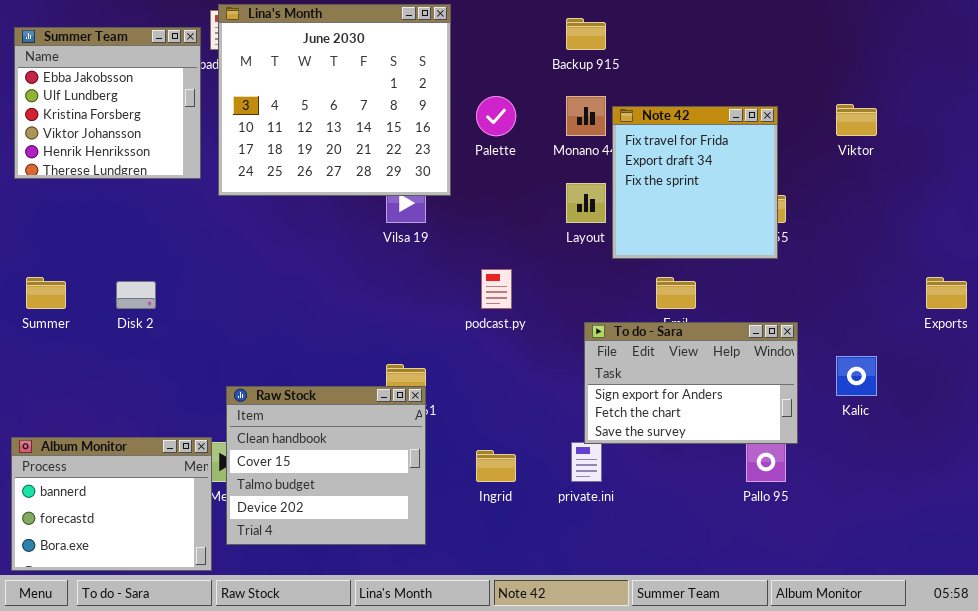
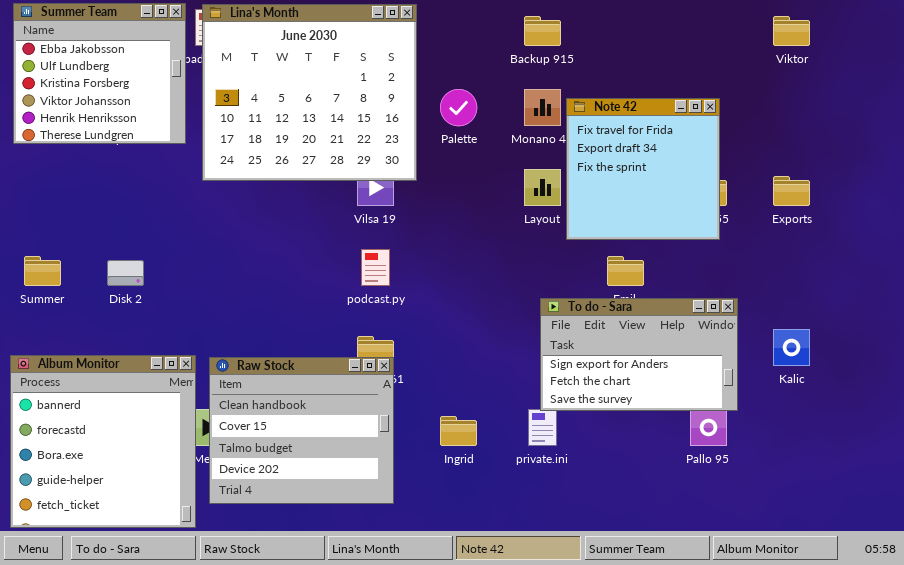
Summer Team: [14,27,201,179] -> [13,3,186,144], moved
Viktor: [836,104,877,136] -> [773,16,810,46], moved
podcast.py: [481,269,512,309] -> [361,249,390,286], moved
Exports: [926,277,967,309] -> [773,176,810,206], moved
Album Monitor: [11,437,212,571] -> [10,355,196,528], resized

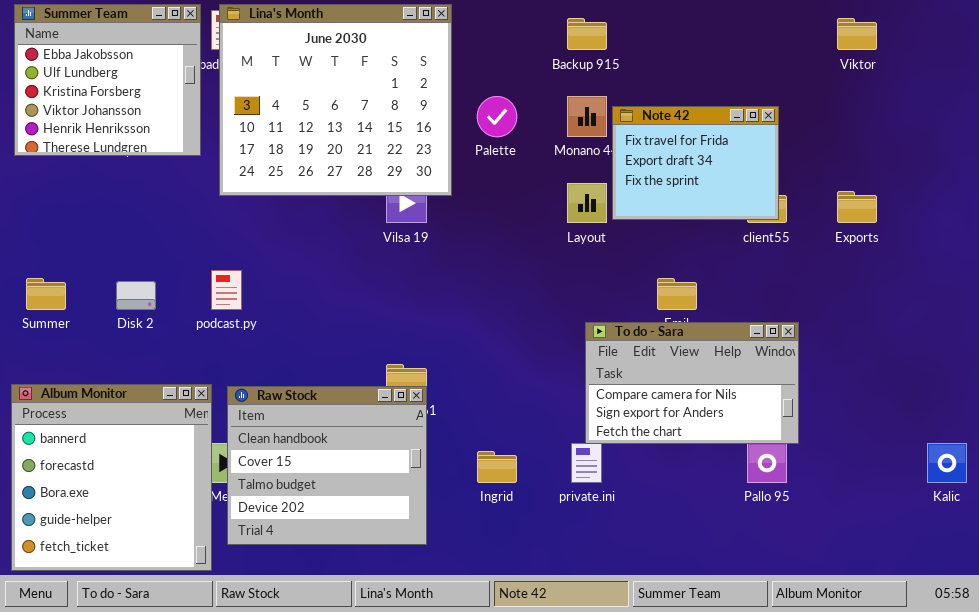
Note 42: [566,98,720,240] -> [612,106,779,220], resized
podcast.py: [361,249,390,286] -> [211,270,242,310], moved
To do - Sara: [540,298,738,411] -> [585,322,799,444], scrolled up 1 row
Kalic: [773,329,810,366] -> [927,443,967,483], moved

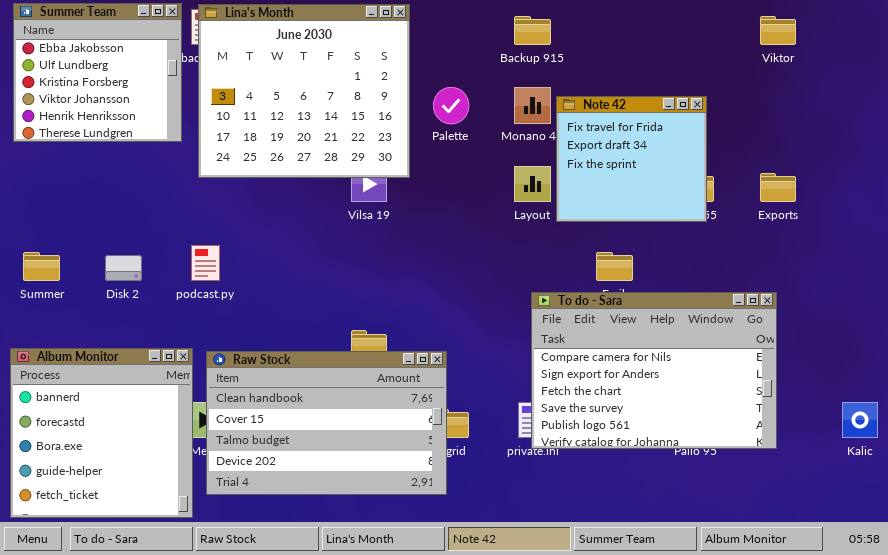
Note 42: [612,106,779,220] -> [556,96,707,222], resized
To do - Sara: [585,322,799,444] -> [531,292,777,449], resized
Raw Stock: [227,386,427,545] -> [206,351,447,495], resized

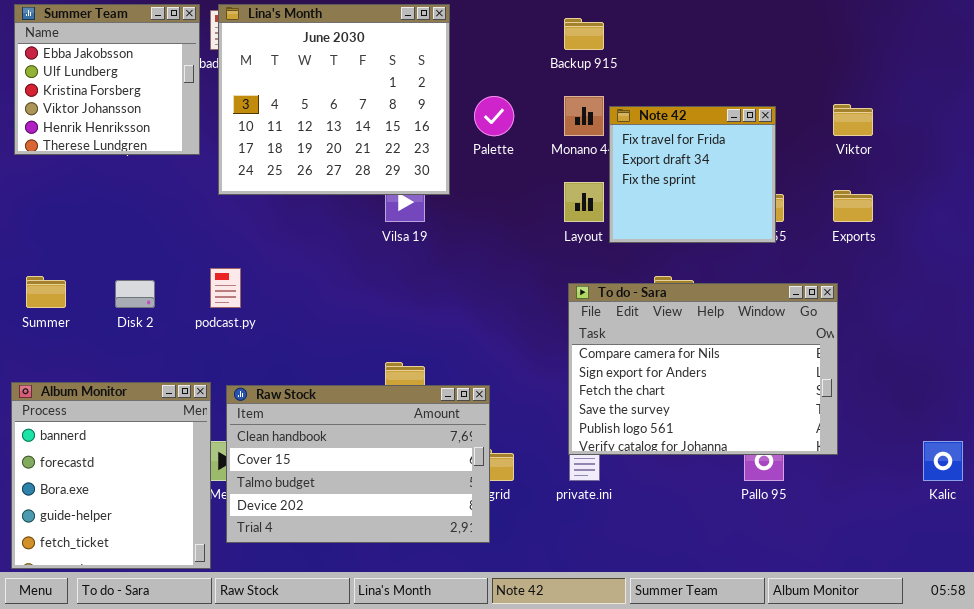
Viktor: [760,16,796,45] -> [833,104,873,136], moved
To do - Sara: [531,292,777,449] -> [568,283,838,455], moved

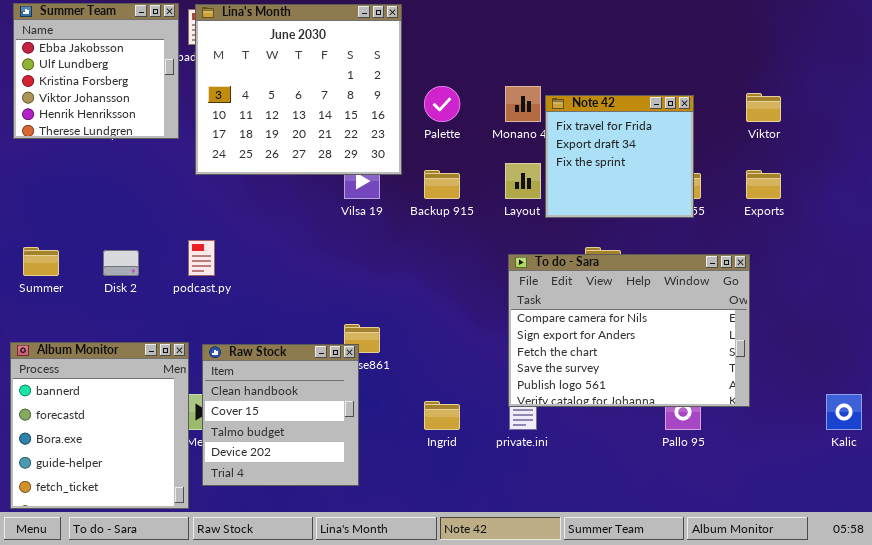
Backup 915: [564,18,604,50] -> [424,170,460,199], moved
Raw Stock: [226,385,490,543] -> [202,344,359,486], resized

